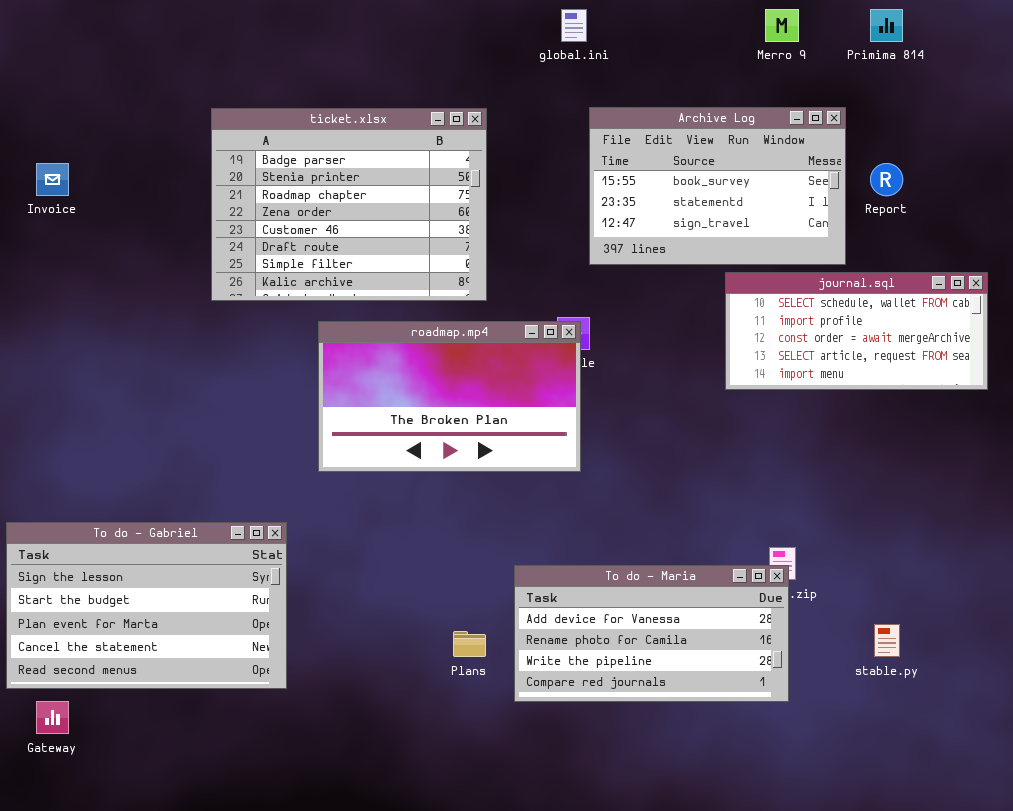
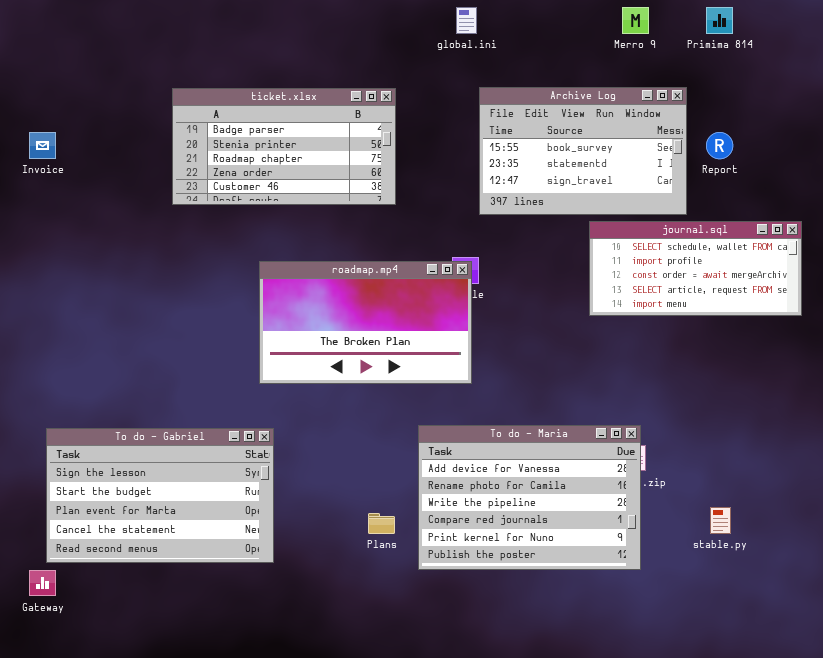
ticket.xlsx: [211,108,487,301] -> [172,88,396,205], resized
To do - Gabriel: [6,522,287,689] -> [46,428,274,563], moved
To do - Maria: [514,565,789,702] -> [418,425,641,570], resized

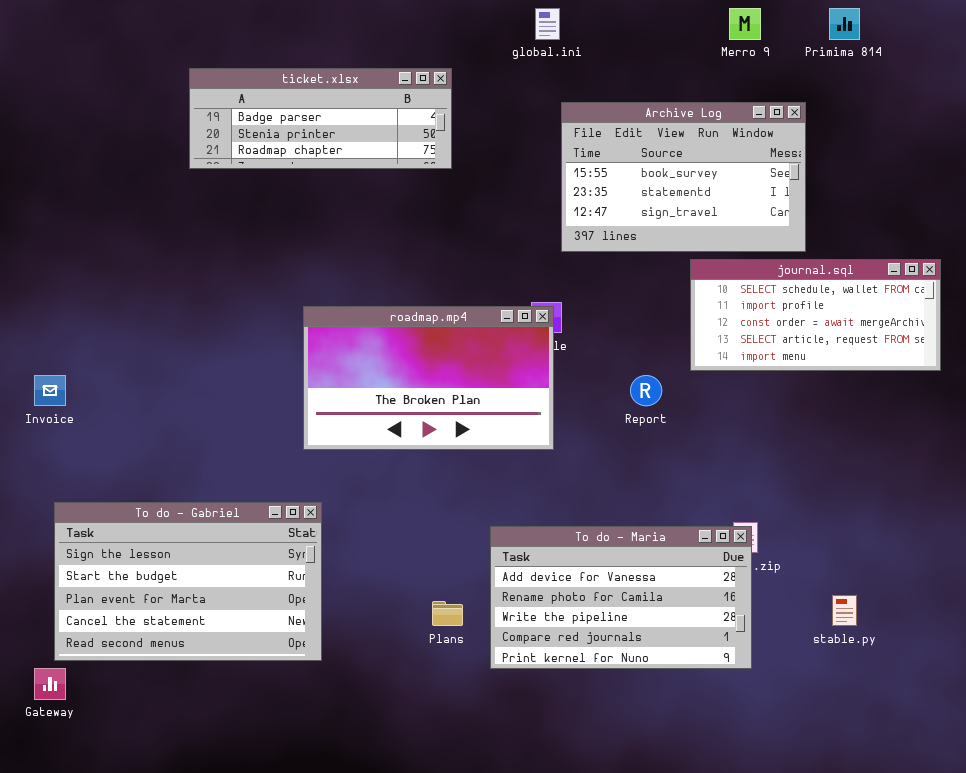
ticket.xlsx: [172,88,396,205] -> [189,68,452,169], moved, resized
Invoice: [29,132,56,159] -> [34,375,66,406], moved
Report: [706,132,733,159] -> [630,375,662,406], moved
To do - Maria: [418,425,641,570] -> [490,526,752,669], resized

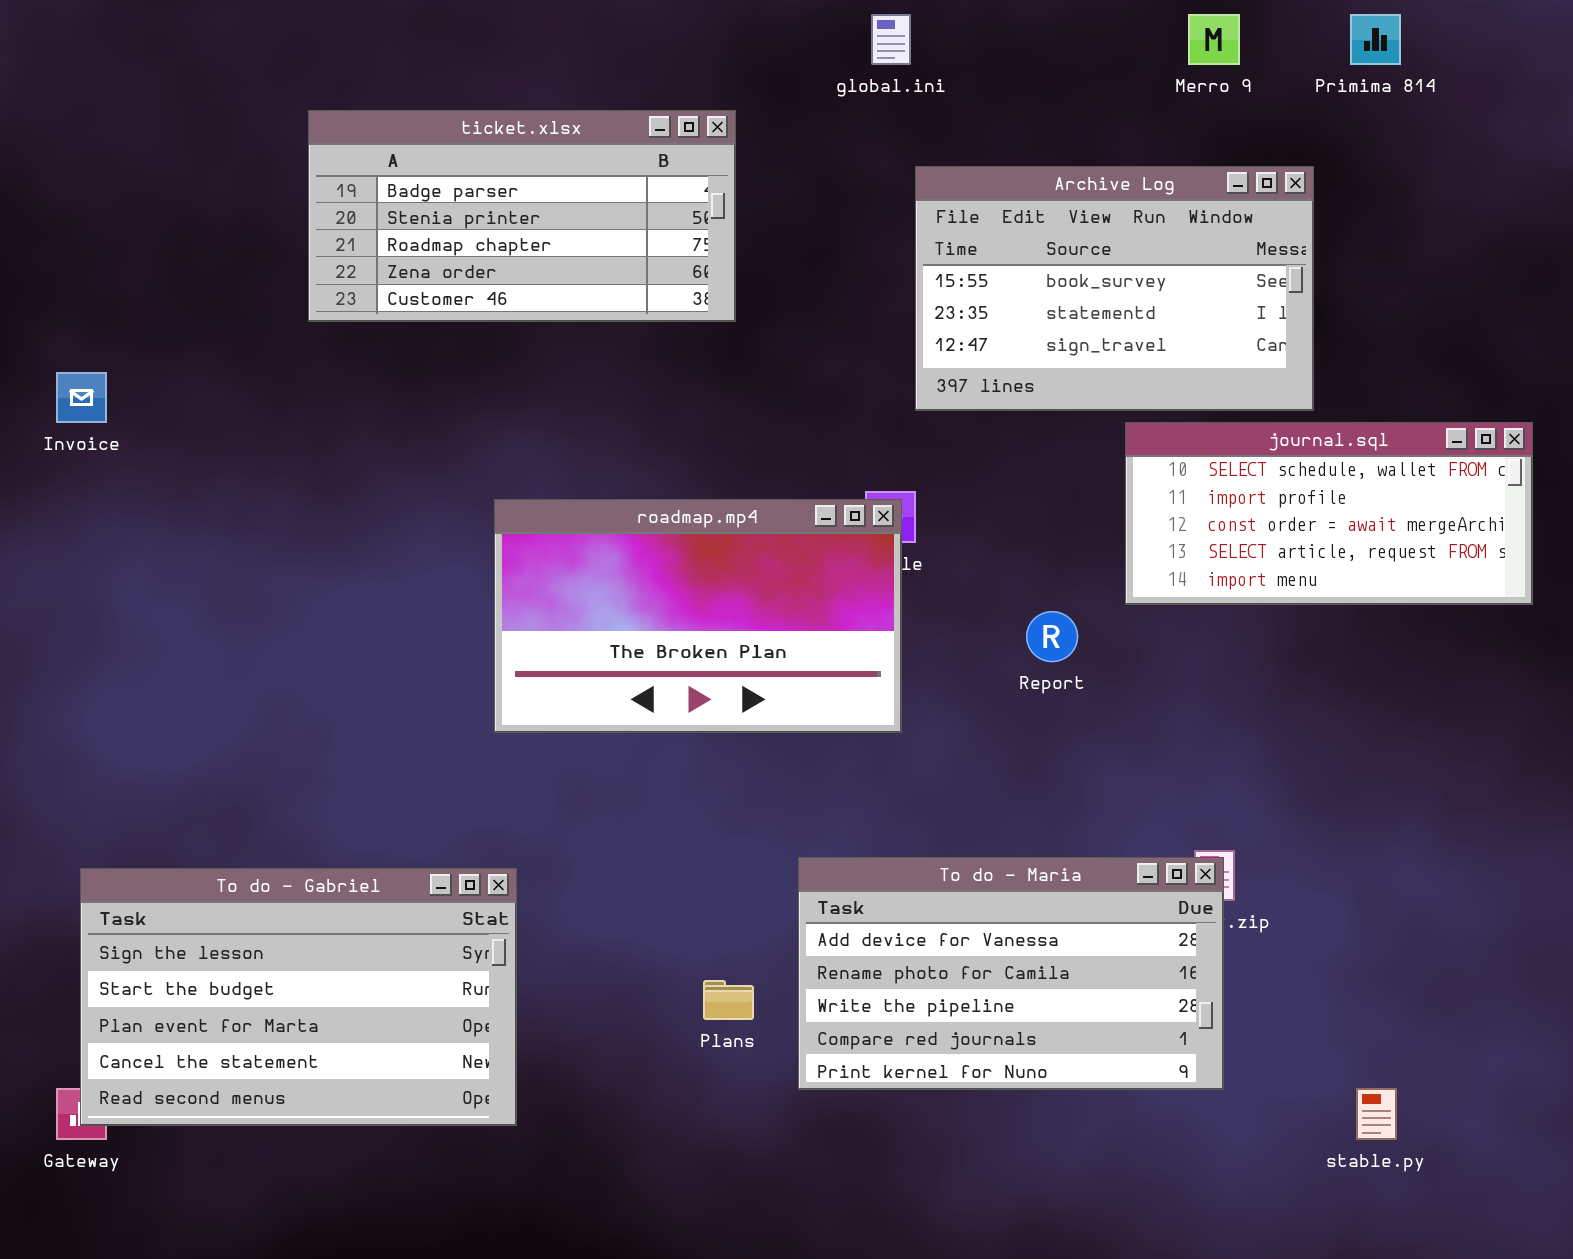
ticket.xlsx: [189,68,452,169] -> [308,110,736,322], resized
Invoice: [34,375,66,406] -> [56,372,107,423], moved
To do - Gabriel: [54,502,322,661] -> [80,868,517,1126], moved
stable.py: [832,595,857,626] -> [1356,1088,1397,1140], moved

